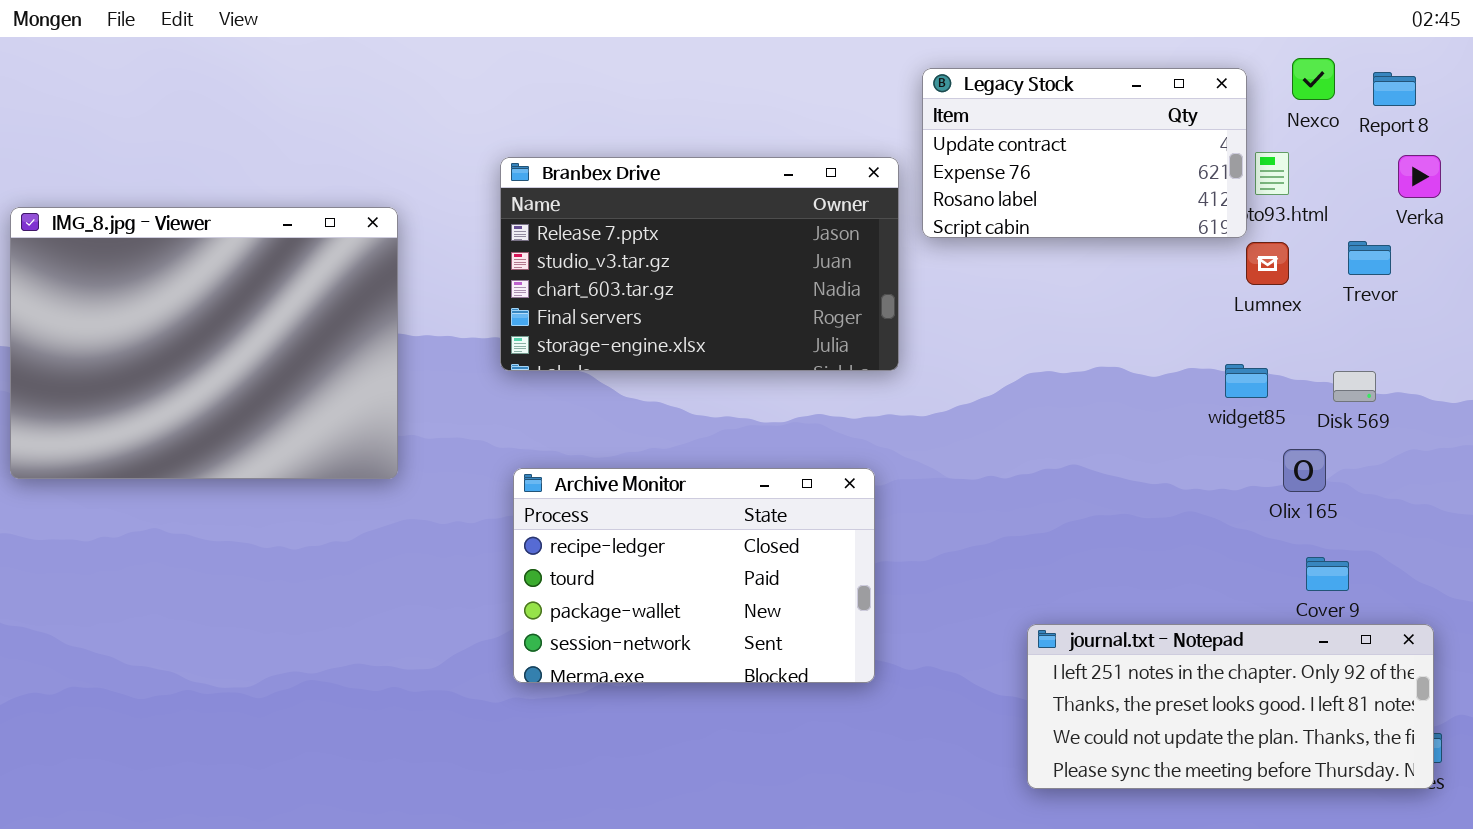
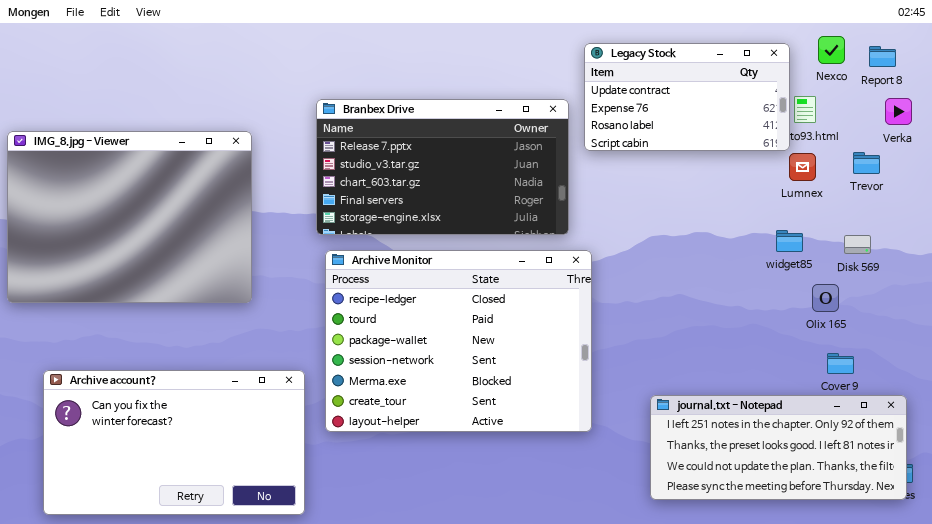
Archive Monitor: [513,468,875,683] -> [325,250,592,432], resized
Archive account?: none -> [43,370,305,515], opened

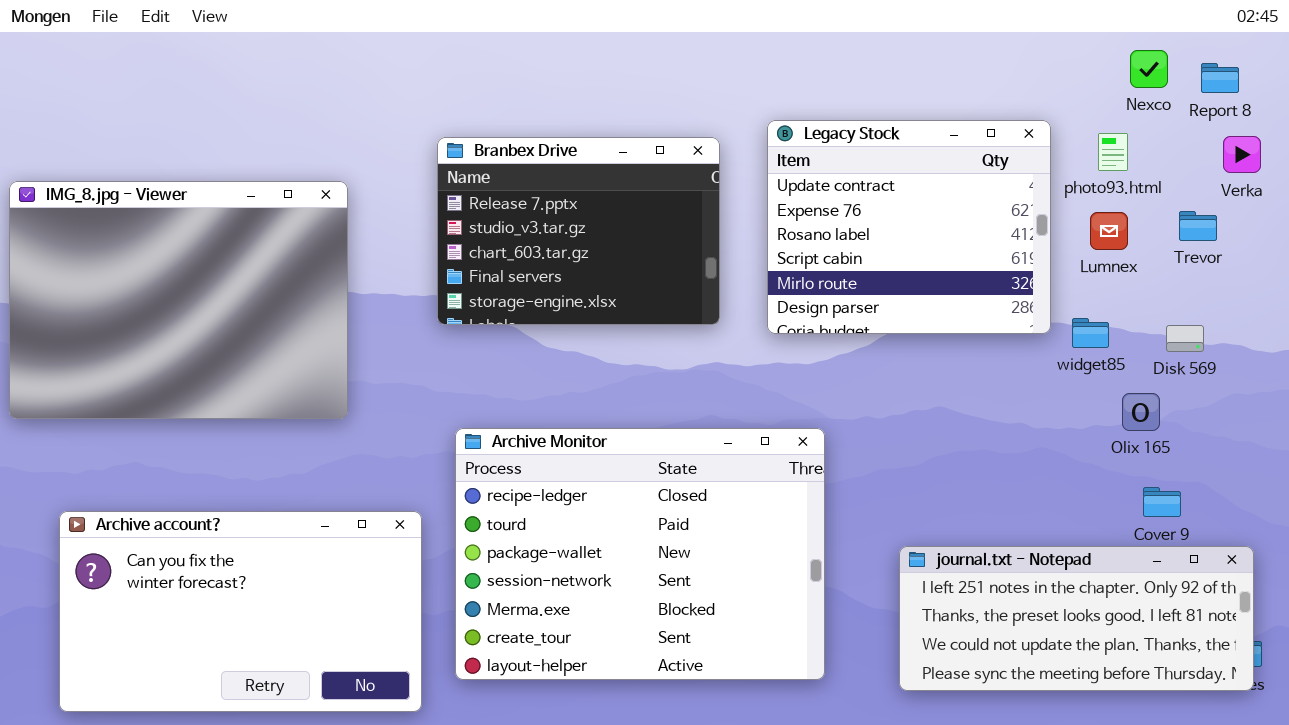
Legacy Stock: [584,43,790,151] -> [767,120,1051,334], moved, resized
Branbex Drive: [316,99,569,235] -> [437,137,720,325], resized
Archive Monitor: [325,250,592,432] -> [455,428,825,680], moved

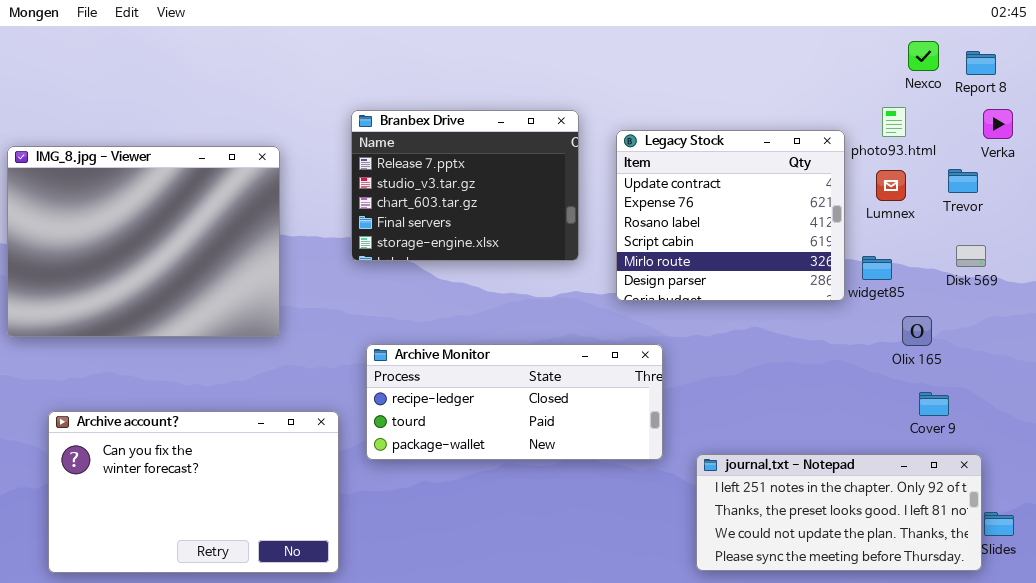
Legacy Stock: [767,120,1051,334] -> [616,130,845,301], moved
Disk 569: [1166,325,1204,352] -> [956,245,986,267], moved
Archive Monitor: [455,428,825,680] -> [366,344,663,460], resized
journal.txt - Notepad: [899,546,1254,691] -> [696,454,982,571], moved

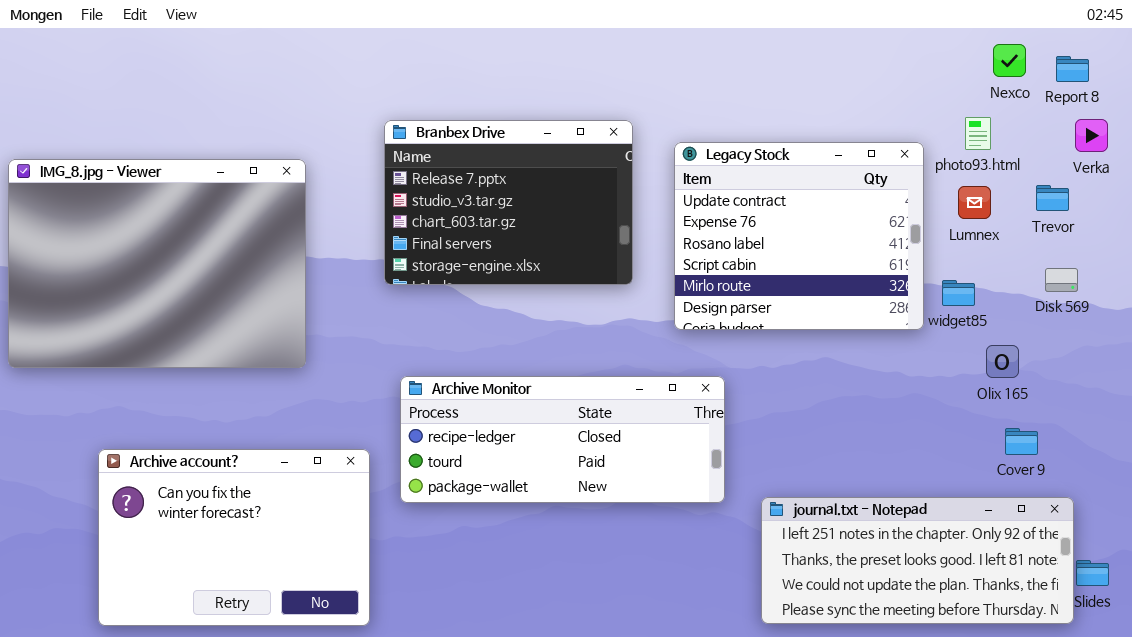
Archive account?: [48,411,339,573] -> [98,449,370,626], resized

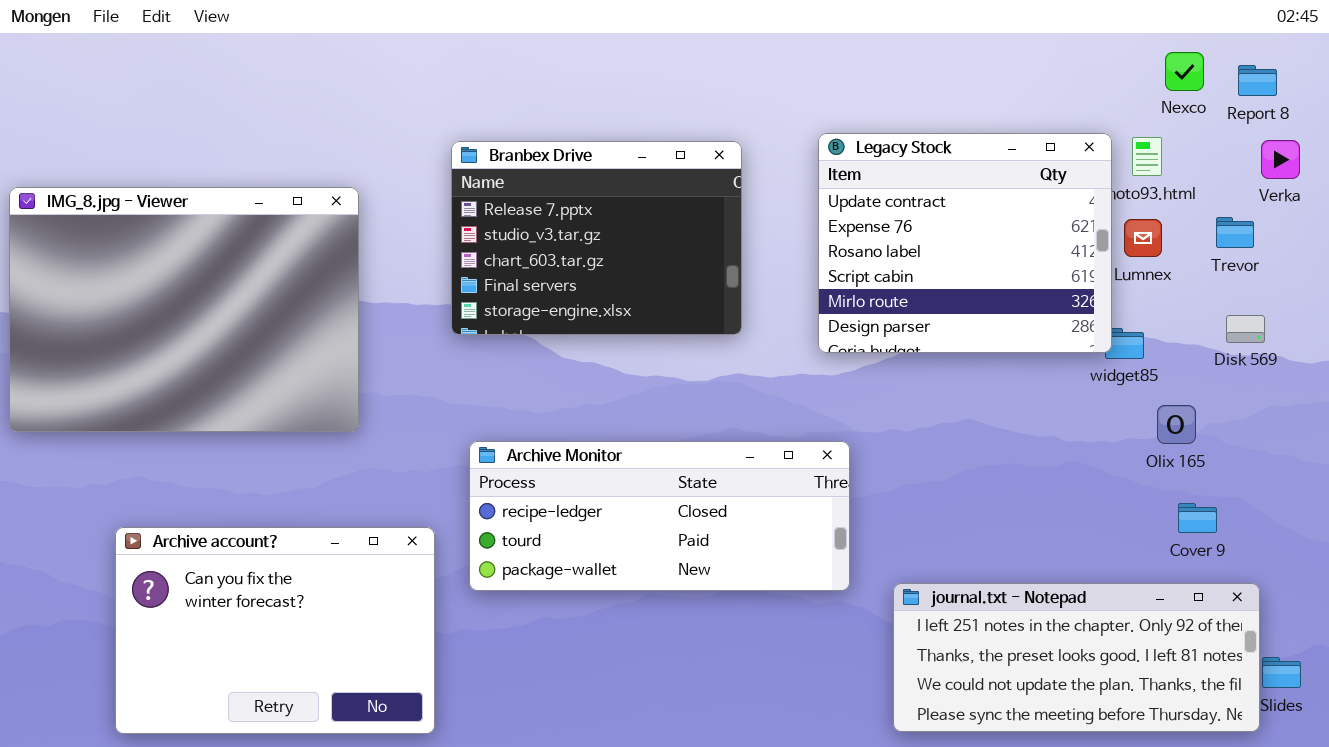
Legacy Stock: [674,142,924,330] -> [818,133,1112,353], moved

